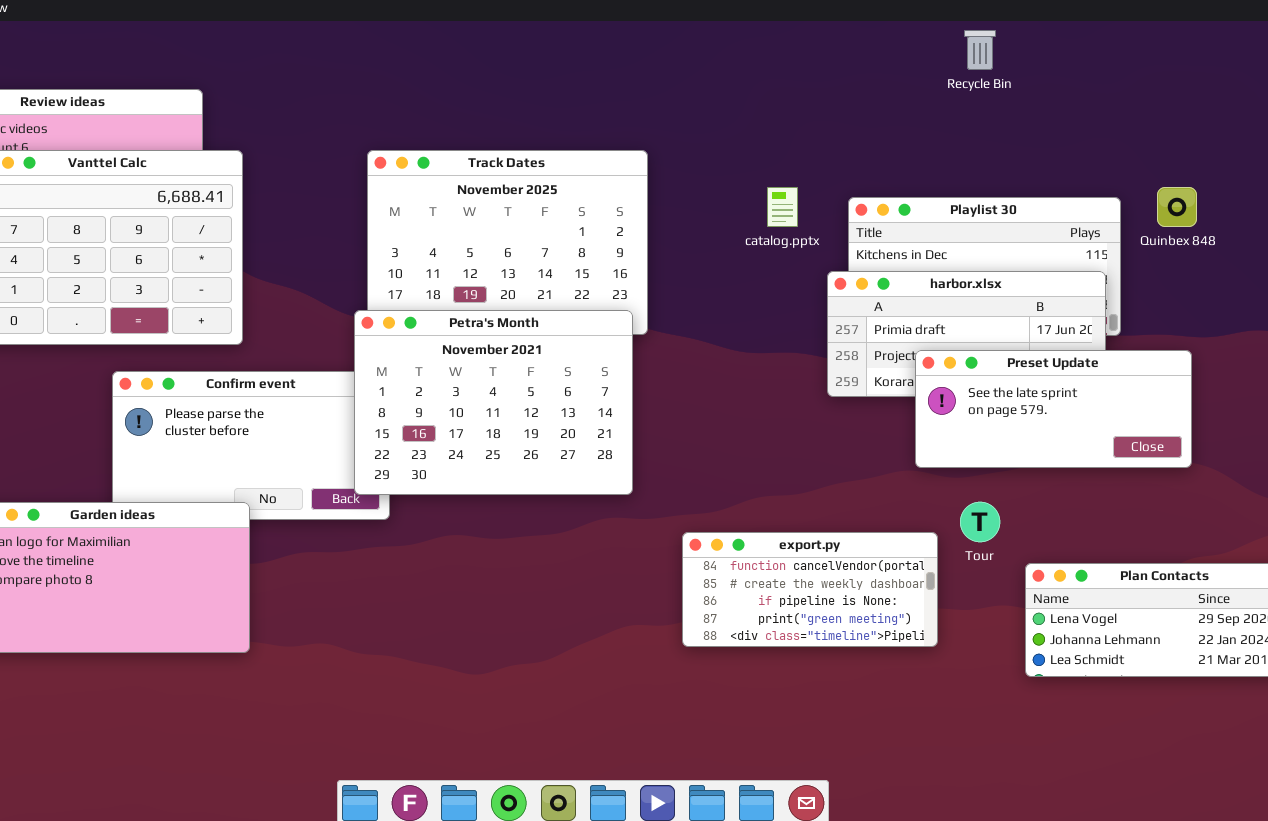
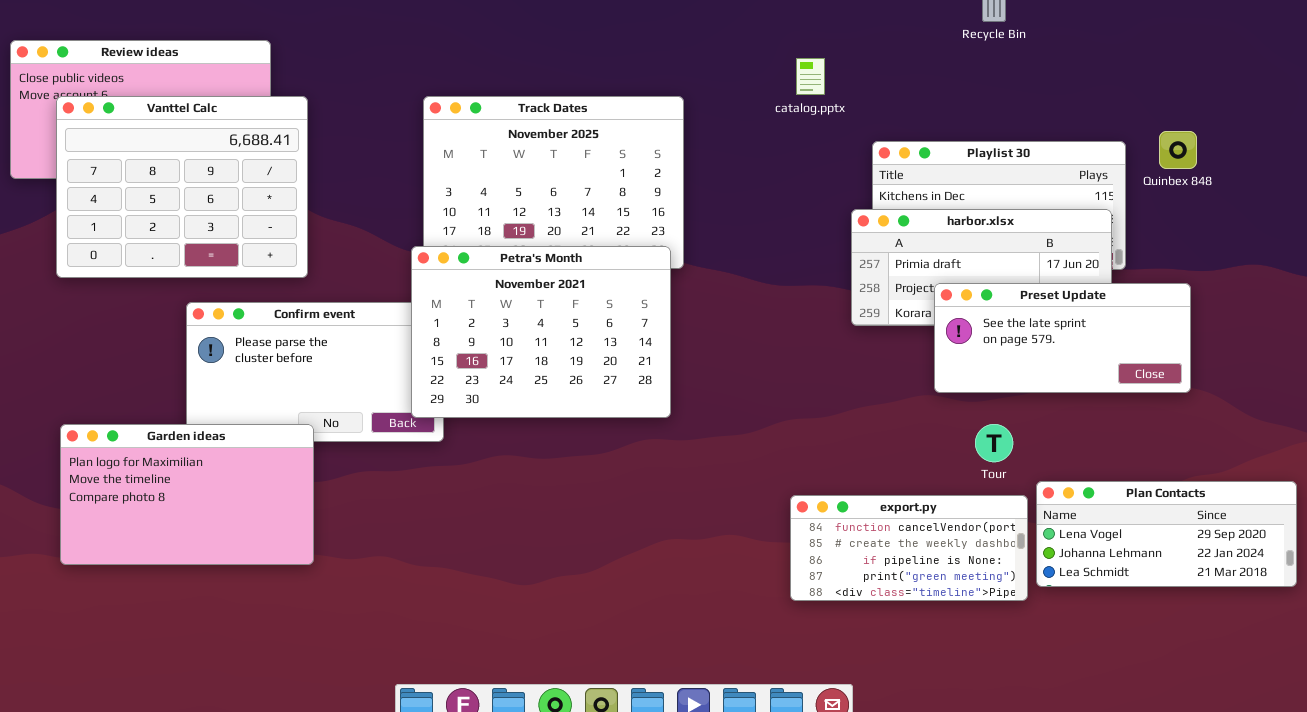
catalog.pptx: [767,187,798,227] -> [796,58,825,95], moved
export.py: [682,532,938,647] -> [790,495,1028,601], moved

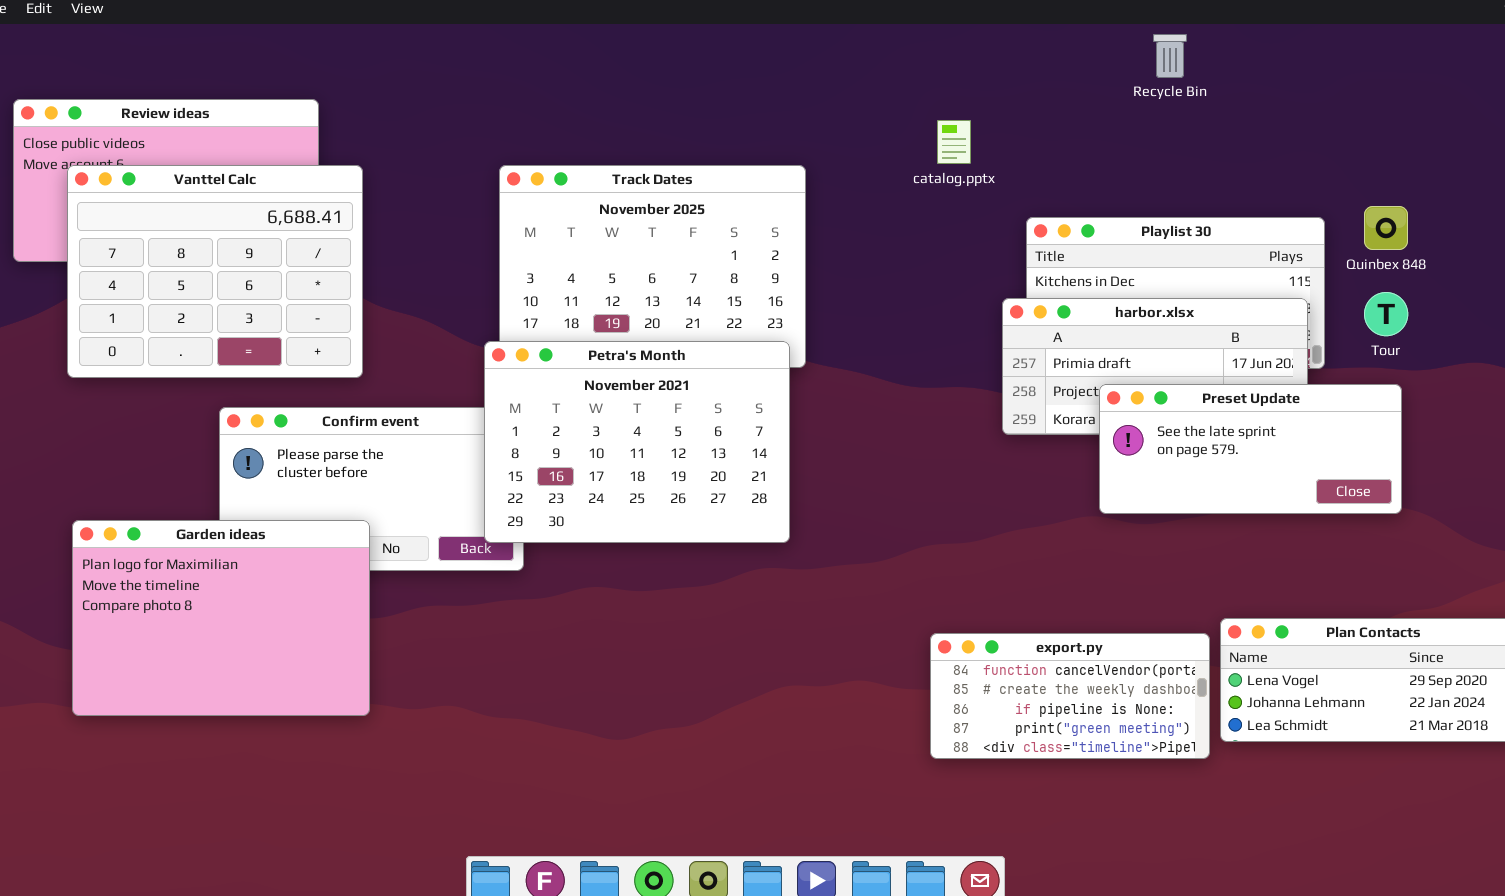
Garden ideas: [60,424,314,565] -> [72,520,370,716], resized
Tour: [975,424,1013,462] -> [1364,292,1408,336], moved

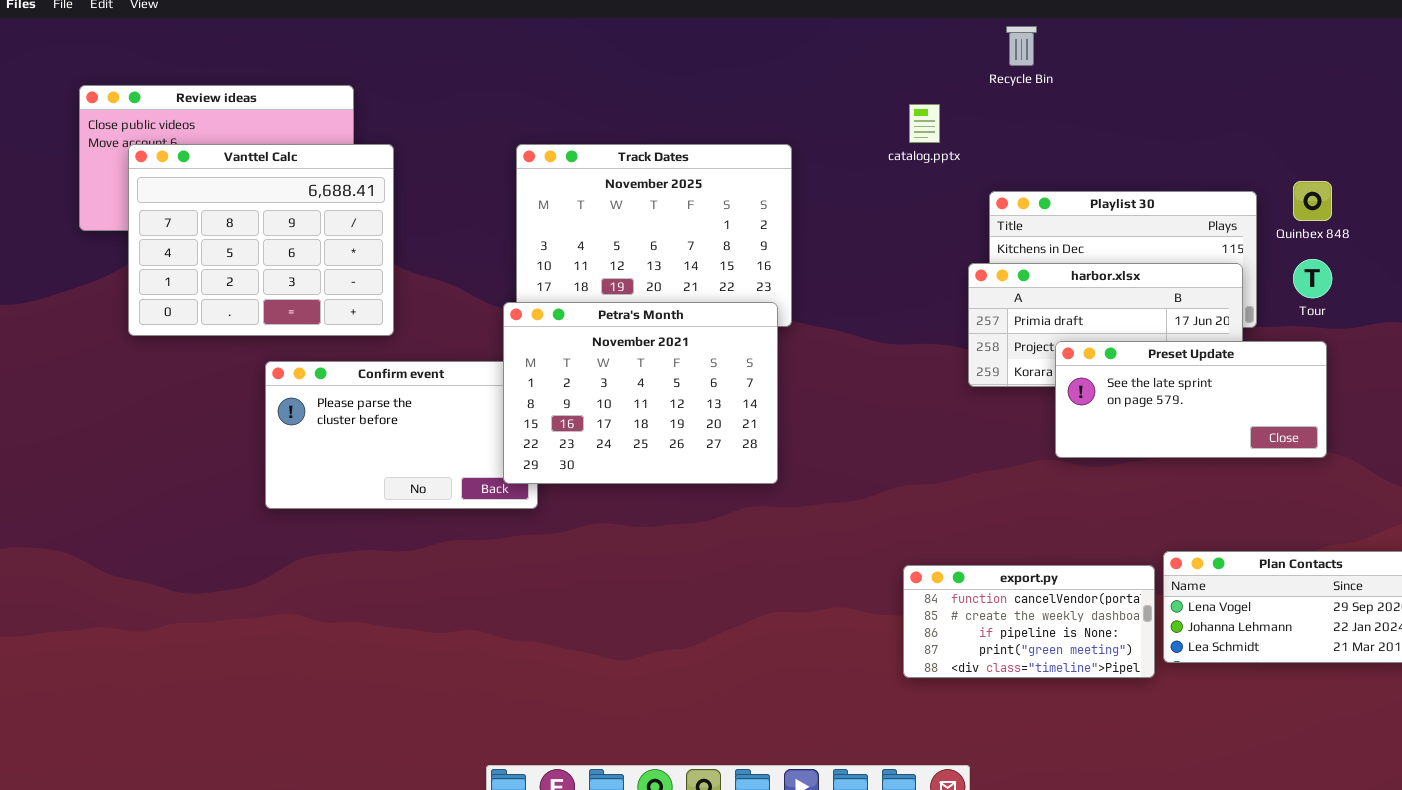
Recycle Bin: [1153,34,1187,78] -> [1006,26,1037,66], moved
Garden ideas: [72,520,370,716] -> none, closed

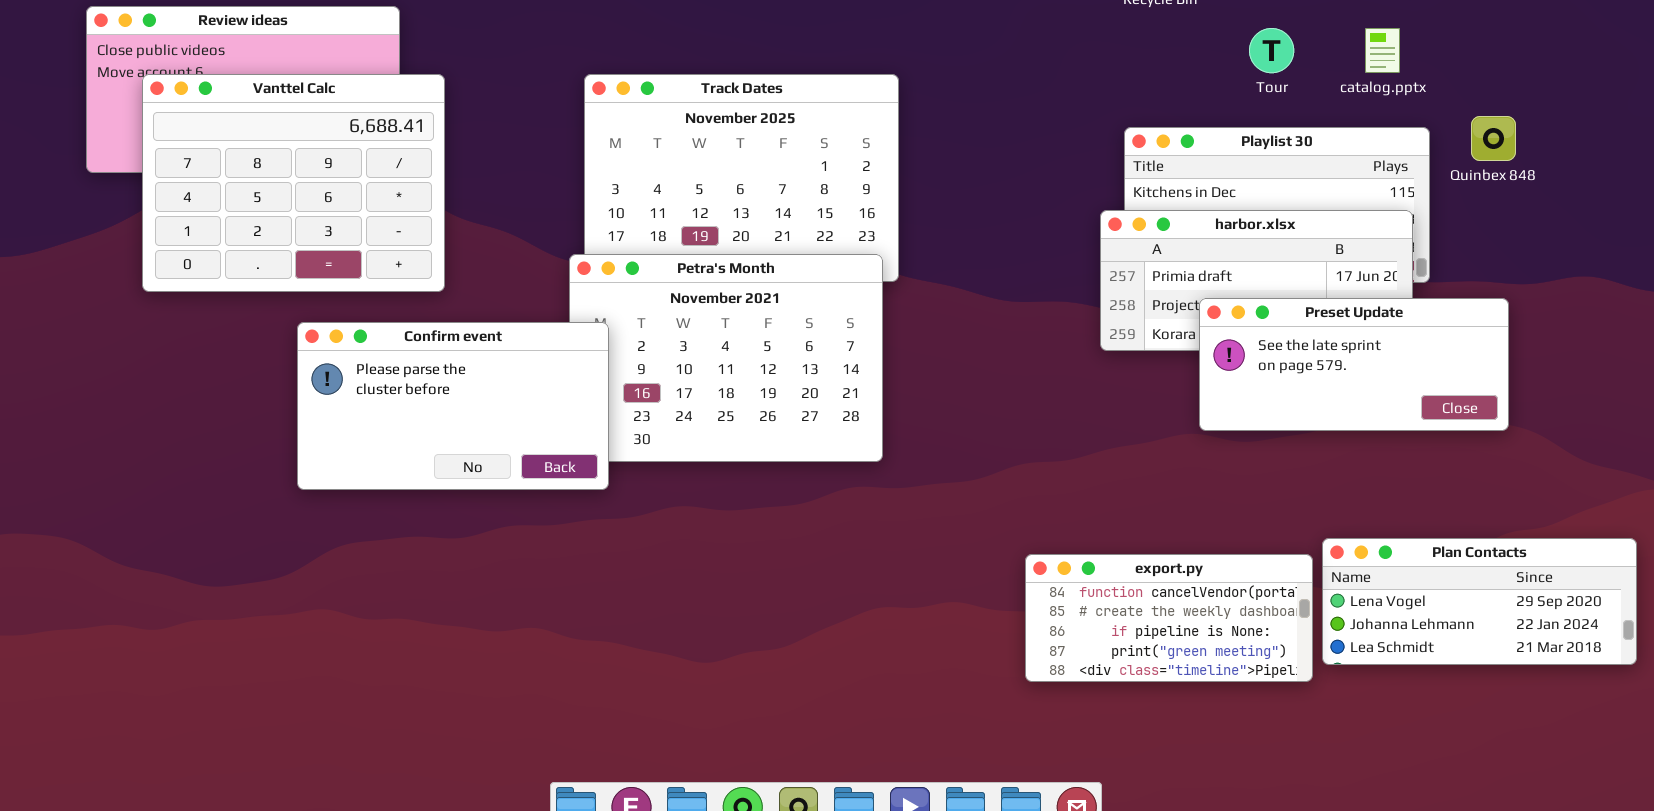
catalog.pptx: [909,104,940,143] -> [1365,28,1400,73], moved
Tour: [1293,259,1332,298] -> [1249,28,1294,73], moved
Confirm event: [265,361,538,509] -> [297,322,609,490], raised

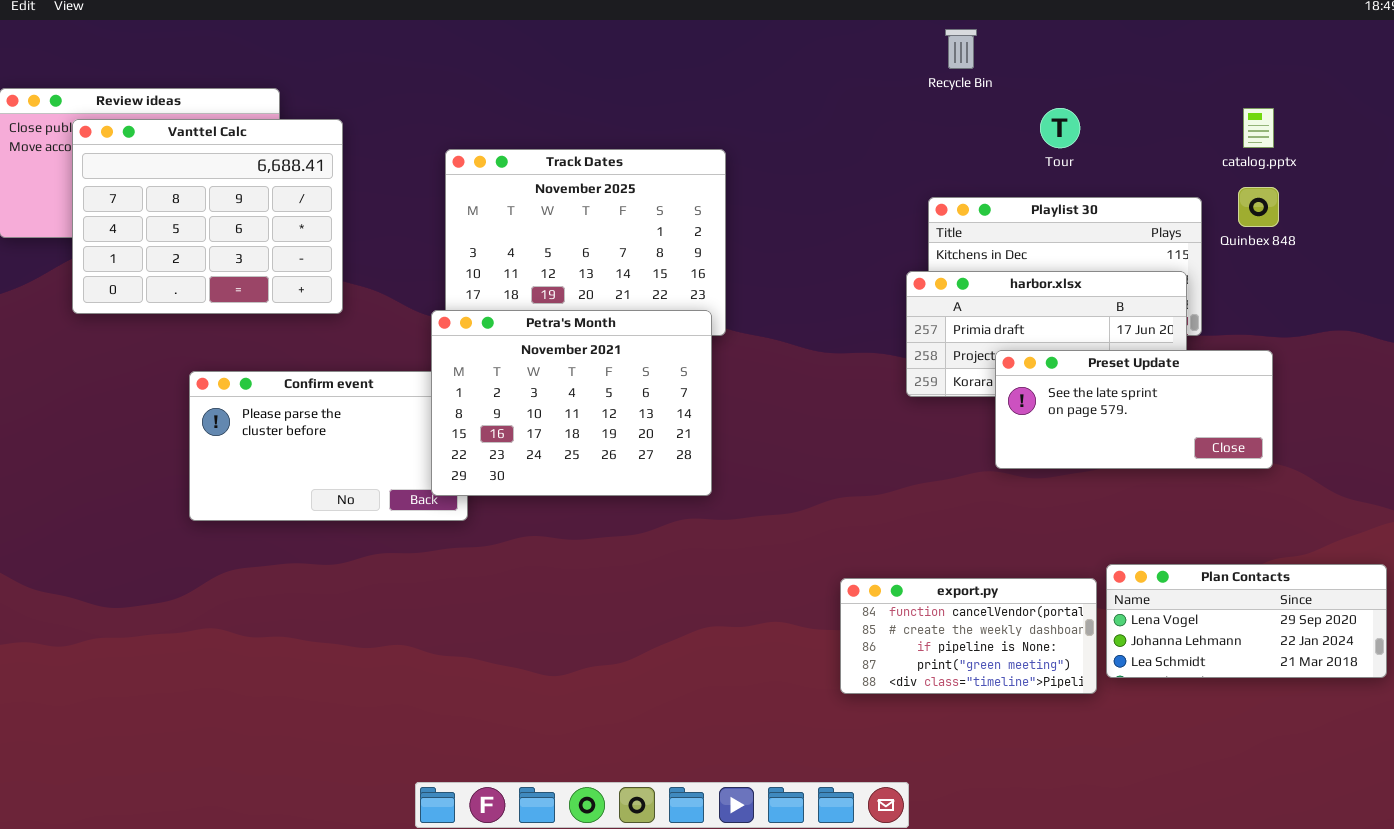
catalog.pptx: [1365,28,1400,73] -> [1243,108,1274,148], moved
Vanttel Calc: [142,74,445,292] -> [72,119,343,314], moved
Petra's Month: [569,254,883,462] -> [431,310,712,496], raised

